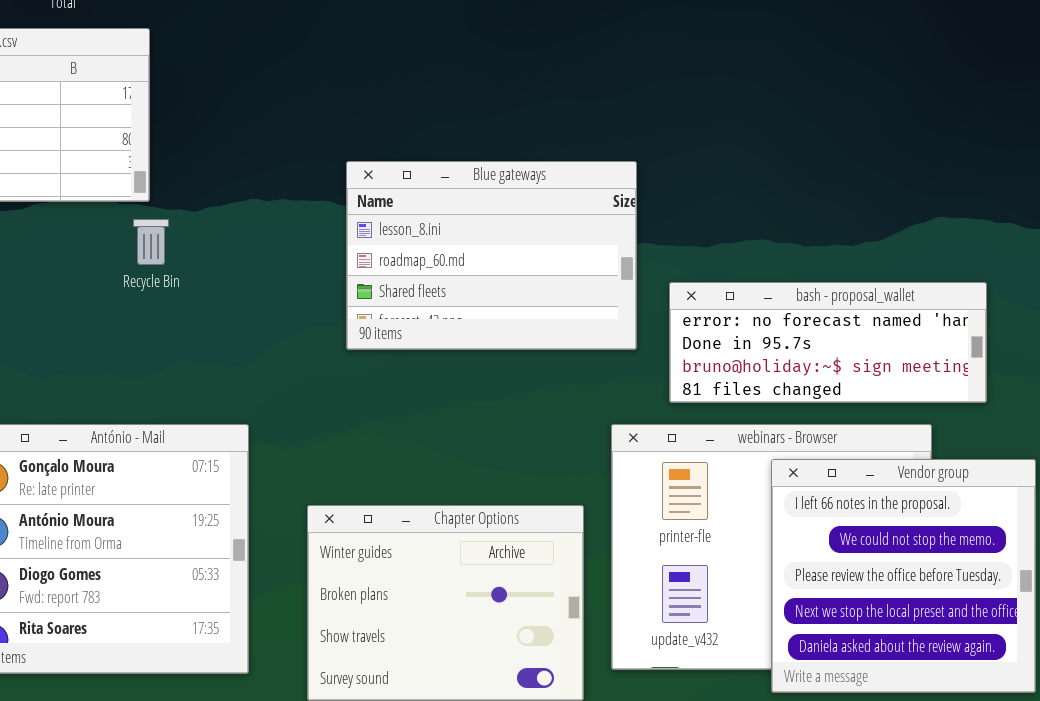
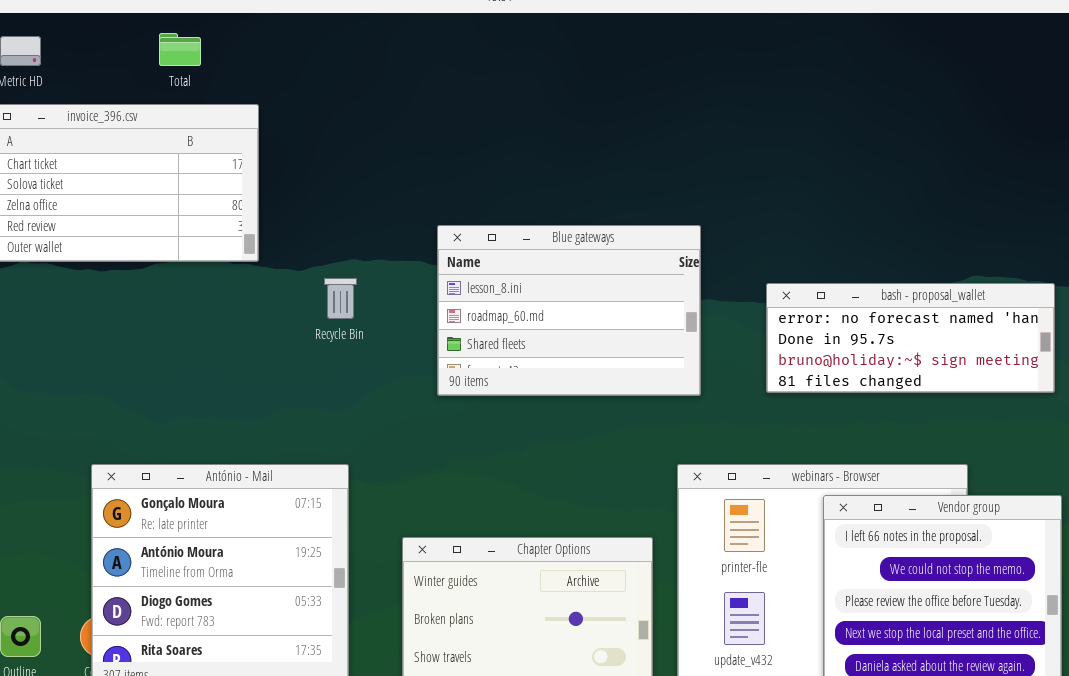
Recycle Bin: [133,219,169,265] -> [324,278,357,319], moved
bash - proposal_wallet: [669,282,987,403] -> [766,283,1055,393], moved

